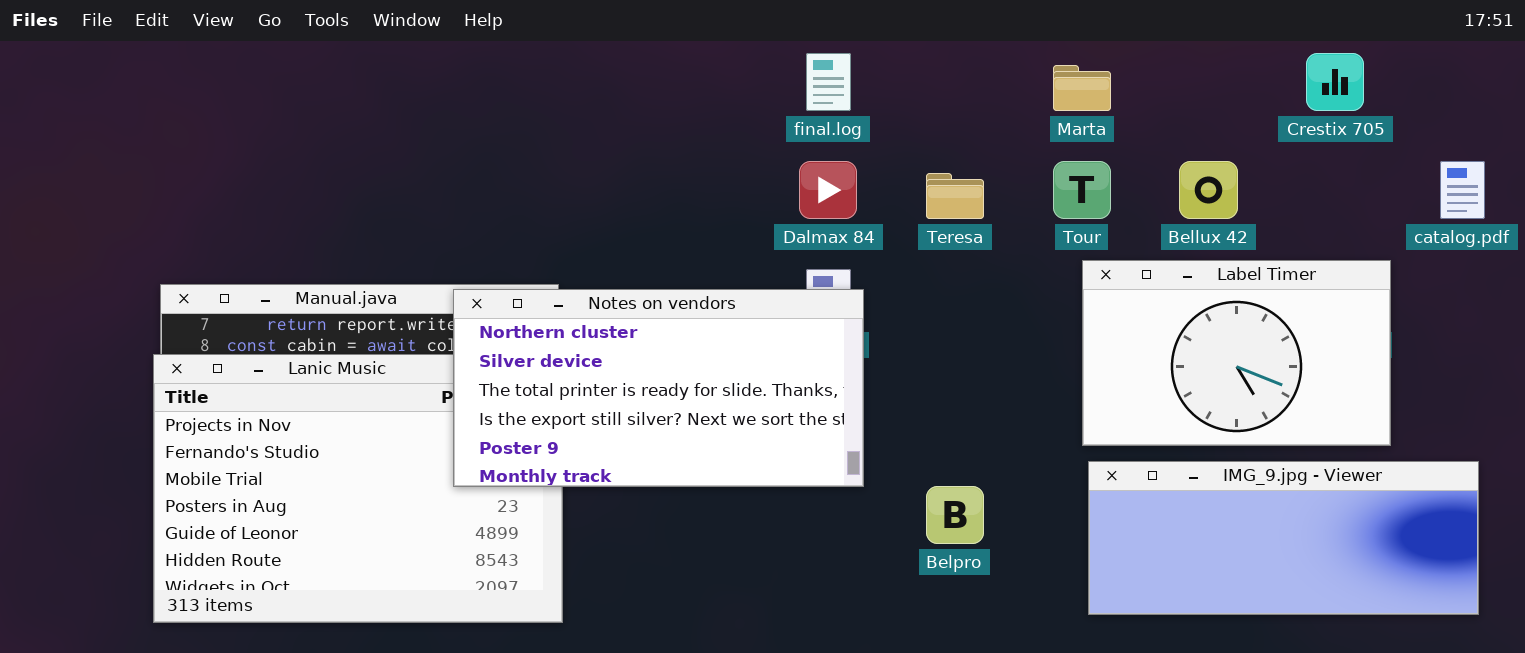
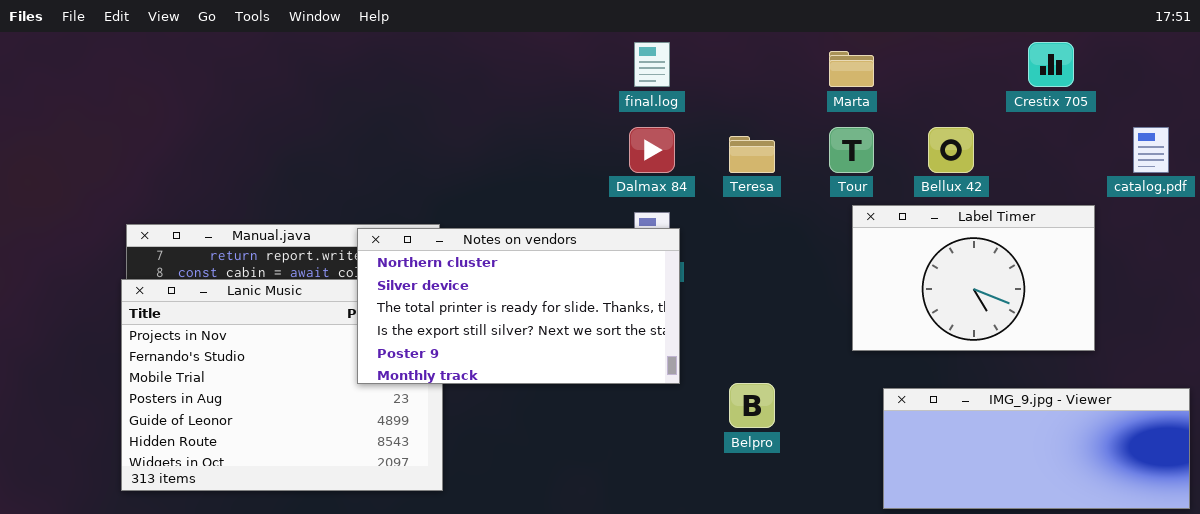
IMG_9.jpg - Viewer: [1088,461,1479,615] -> [883,388,1190,509], moved

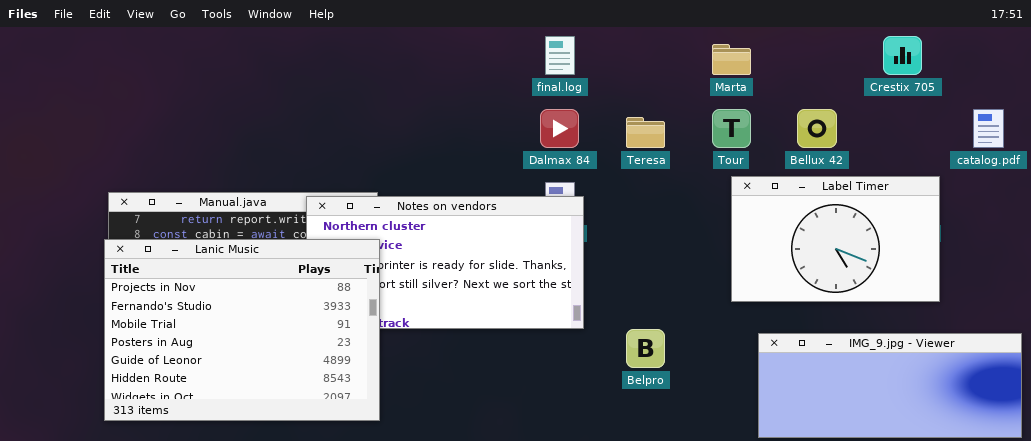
Lanic Music: [121,279,443,491] -> [104,239,380,421], raised

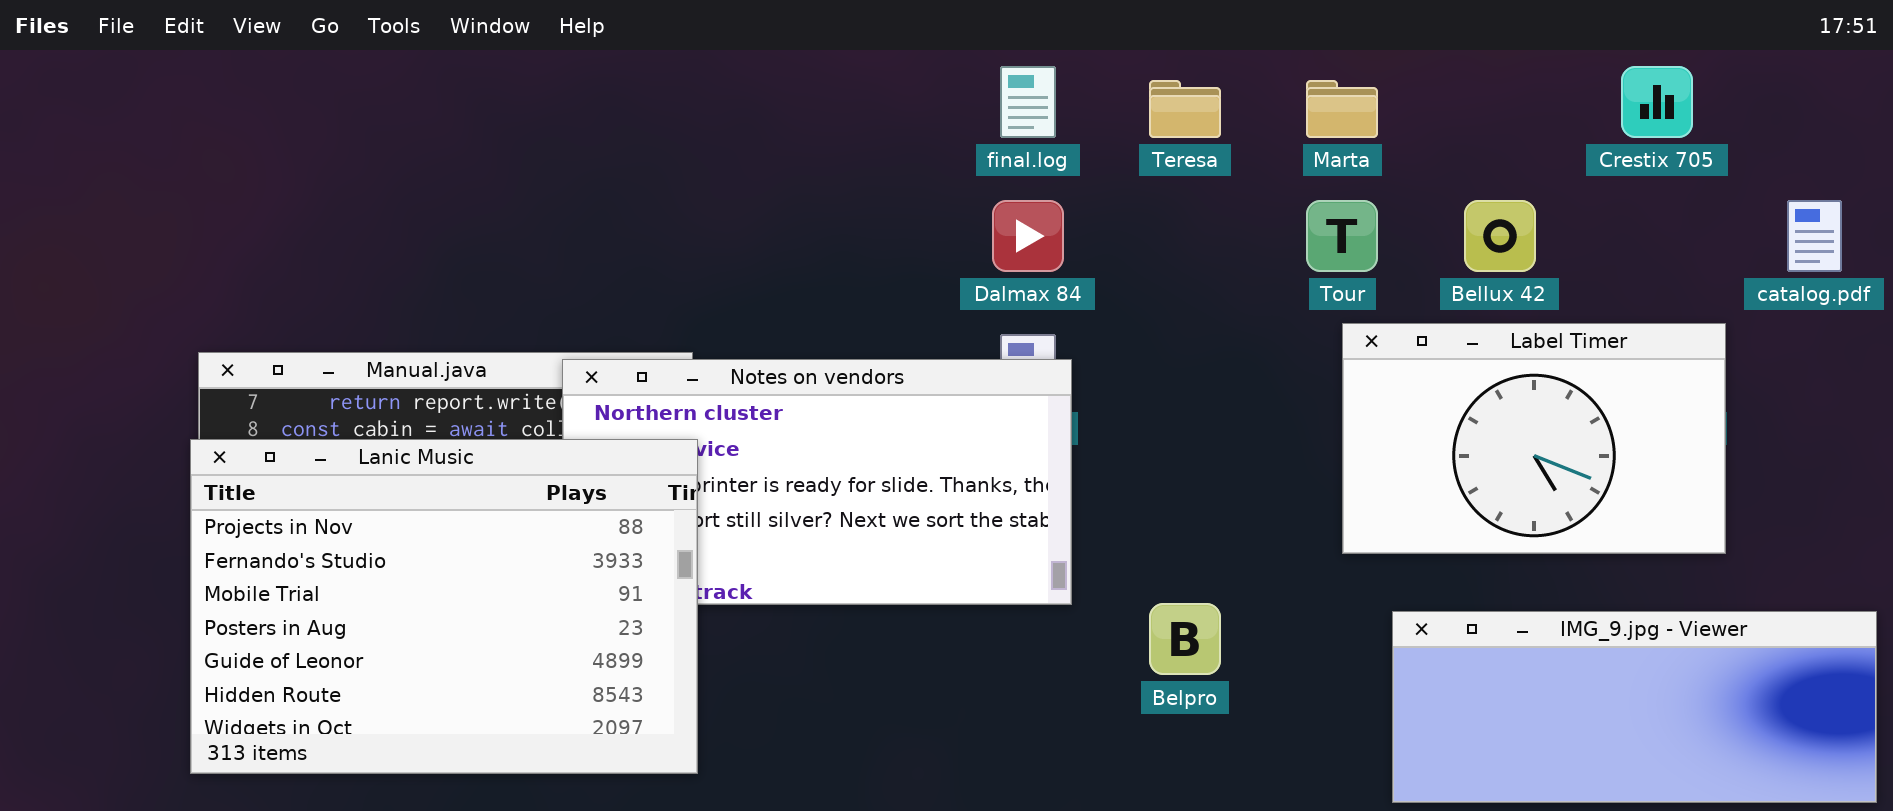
Teresa: [626,117,665,148] -> [1149,80,1221,138], moved

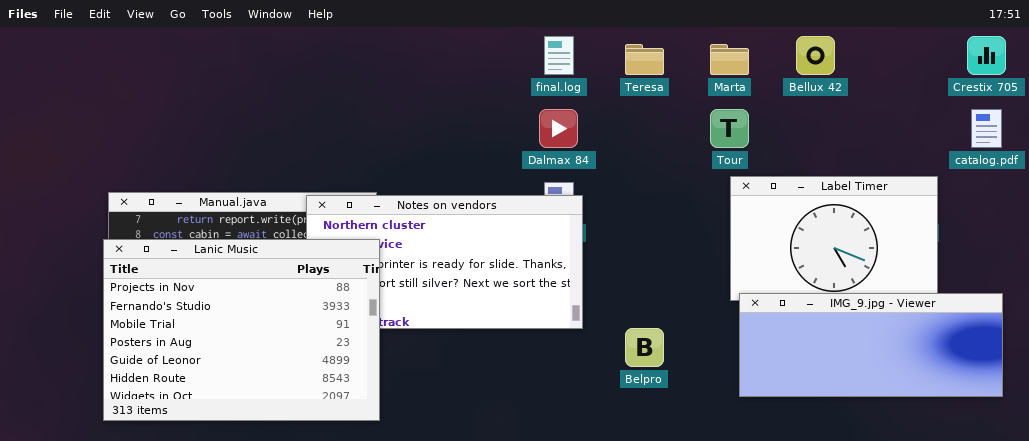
Crestix 705: [1621,66,1693,138] -> [967,36,1006,75], moved
Bellux 42: [1464,200,1536,272] -> [796,36,835,75], moved
IMG_9.jpg - Viewer: [1392,611,1877,803] -> [739,293,1003,397], moved

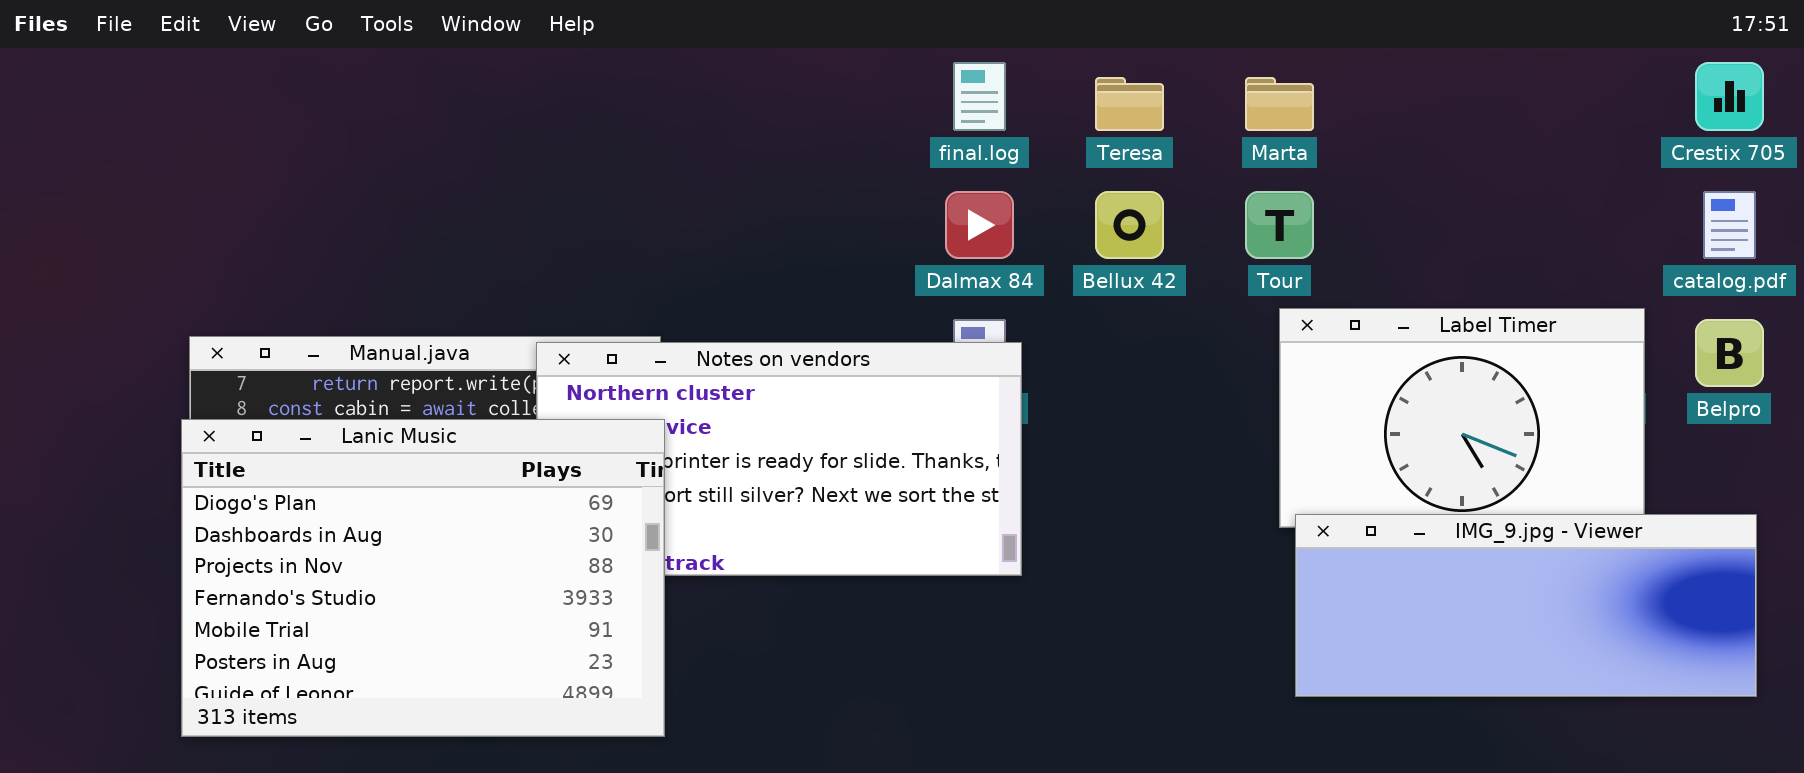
Bellux 42: [796,36,835,75] -> [1095,191,1164,259], moved
Lanic Music: [103,239,380,421] -> [181,419,665,737], scrolled up 2 rows
Belpro: [625,328,664,367] -> [1695,319,1764,387], moved

